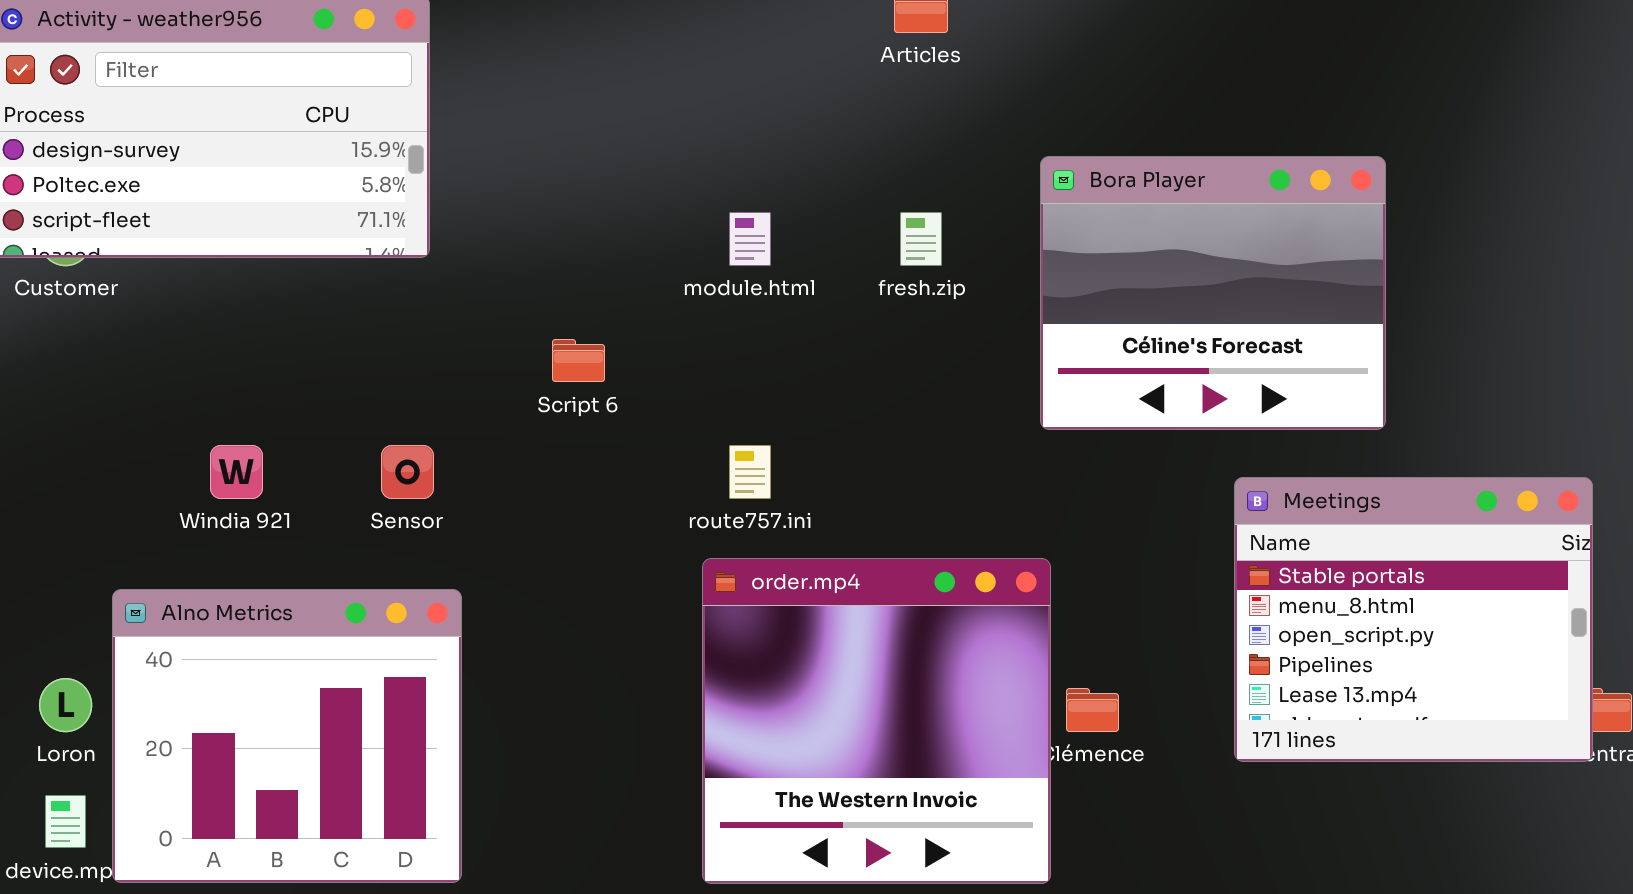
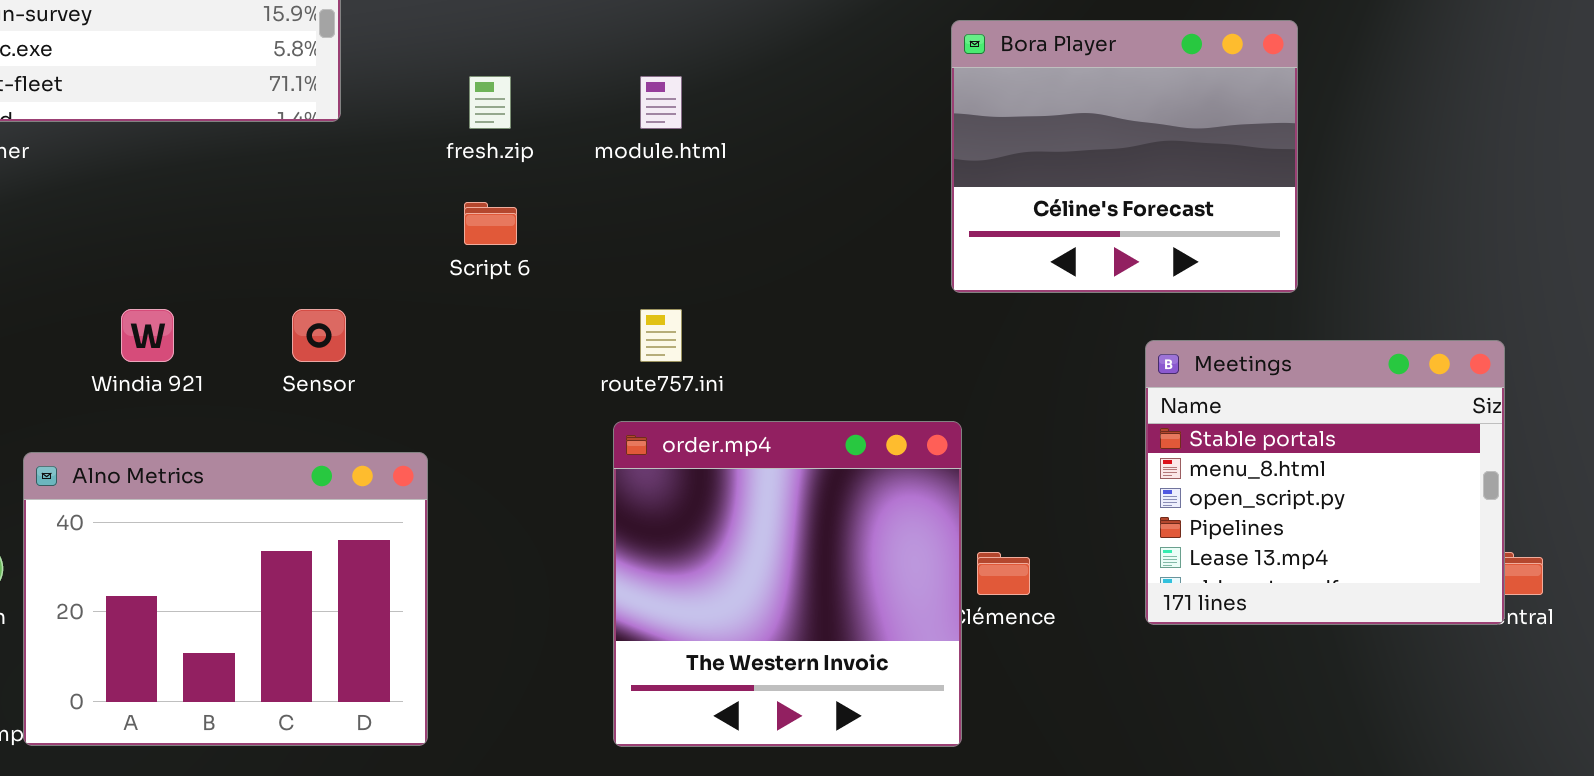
fresh.zip: [900,212,942,266] -> [469,76,511,129], moved
Alno Metrics: [112,589,462,883] -> [23,452,428,746], resized

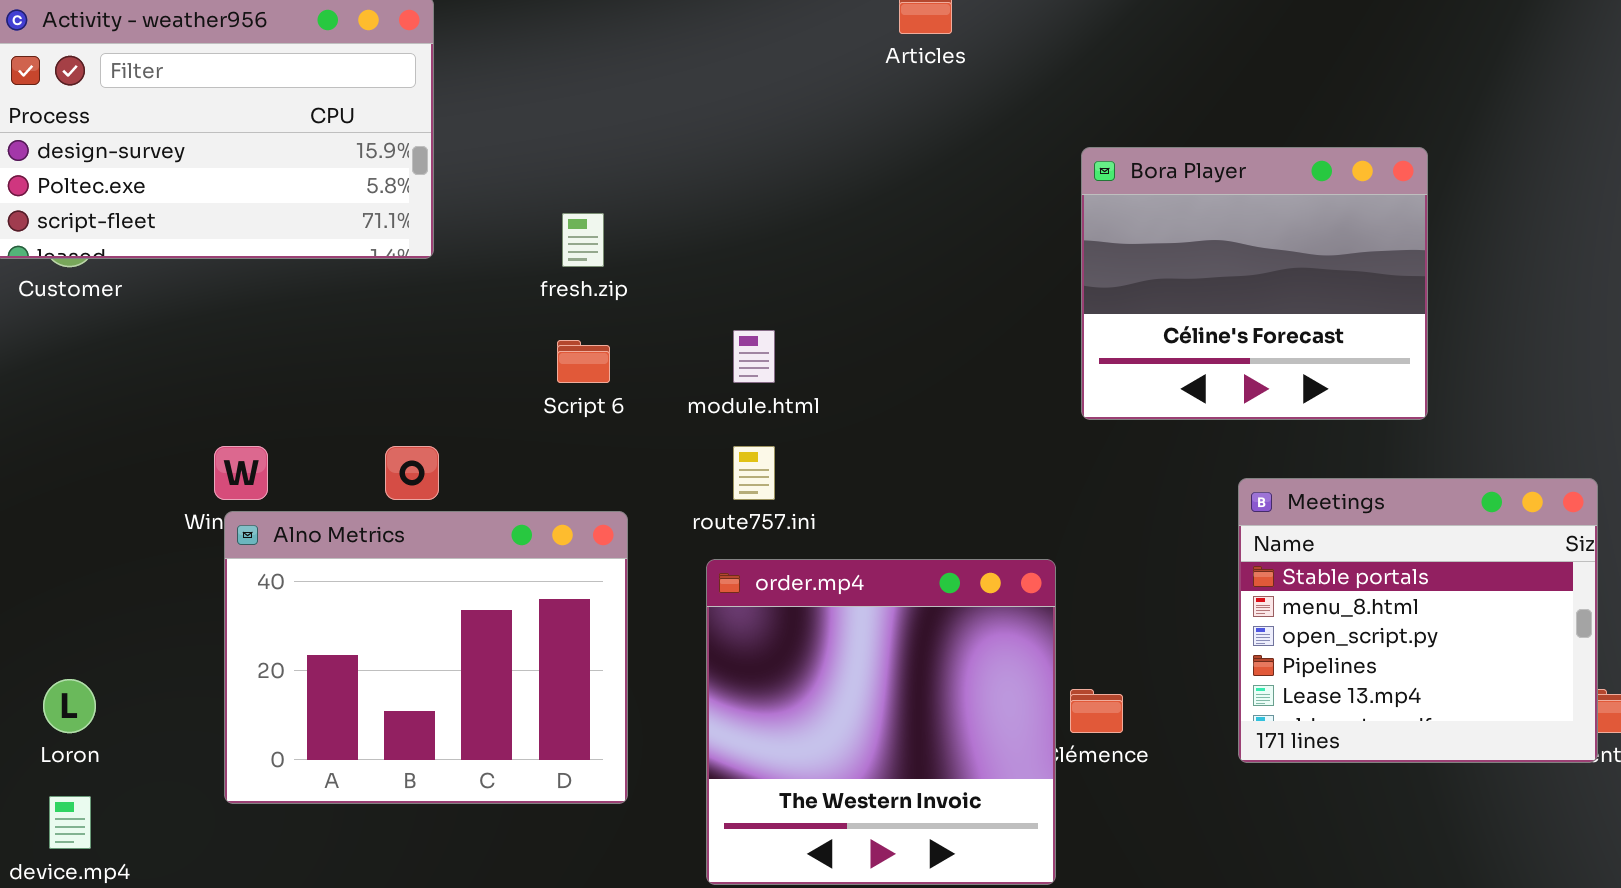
Bora Player: [951,20,1298,293] -> [1081,147,1428,420], moved
module.html: [640,76,682,129] -> [733,330,775,383], moved
Alno Metrics: [23,452,428,746] -> [224,511,628,804], moved

